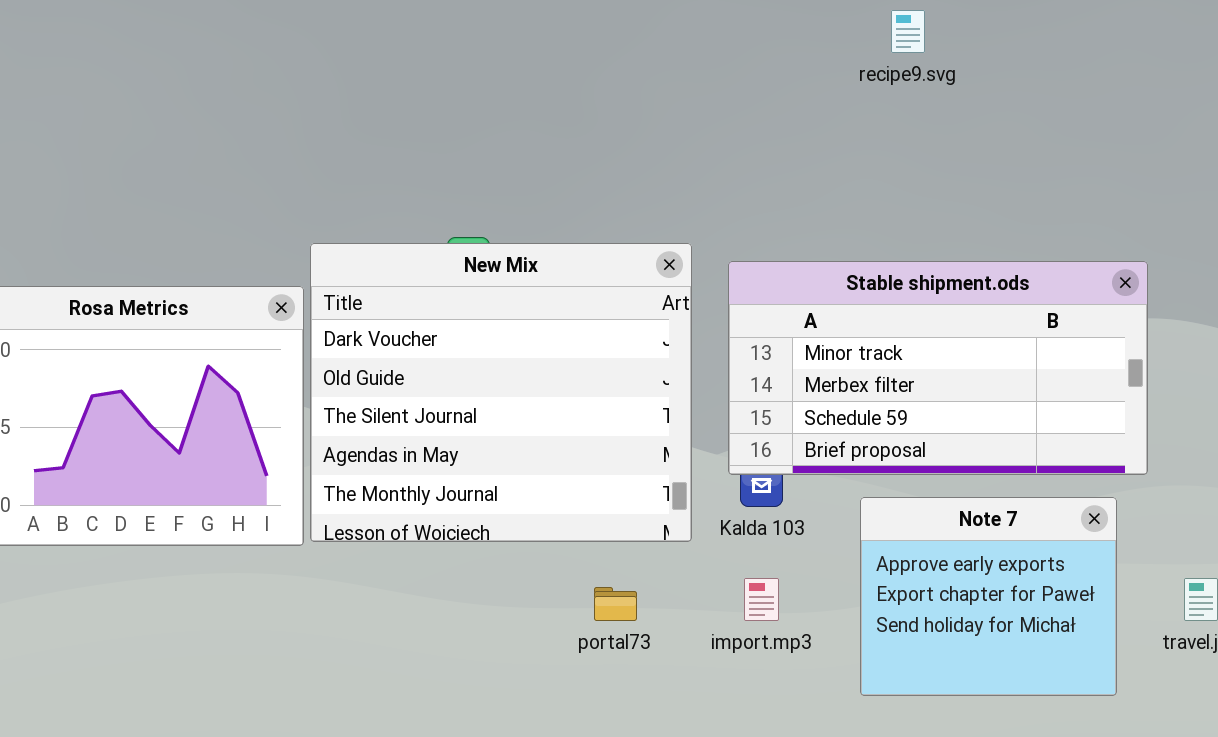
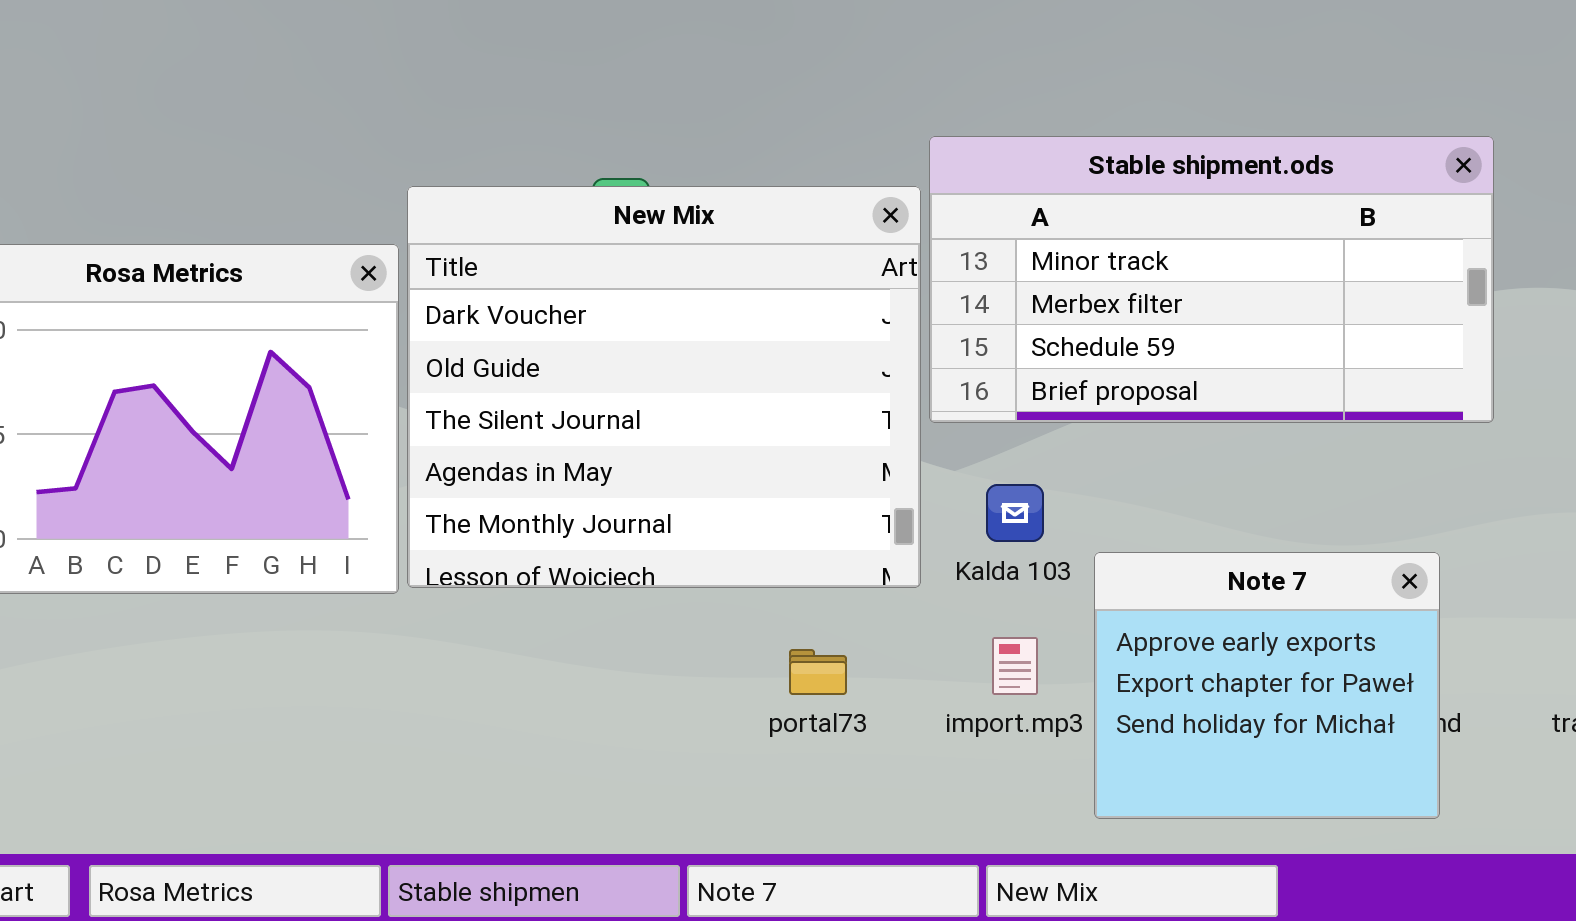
Stable shipment.ods: [728,261,1148,475] -> [929,136,1494,423], moved
Note 7: [860,497,1117,696] -> [1094,552,1440,819], moved

